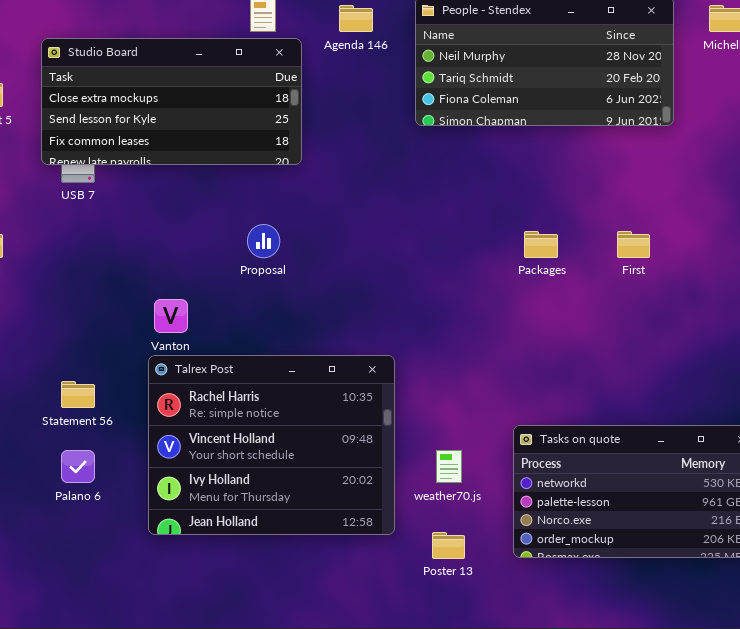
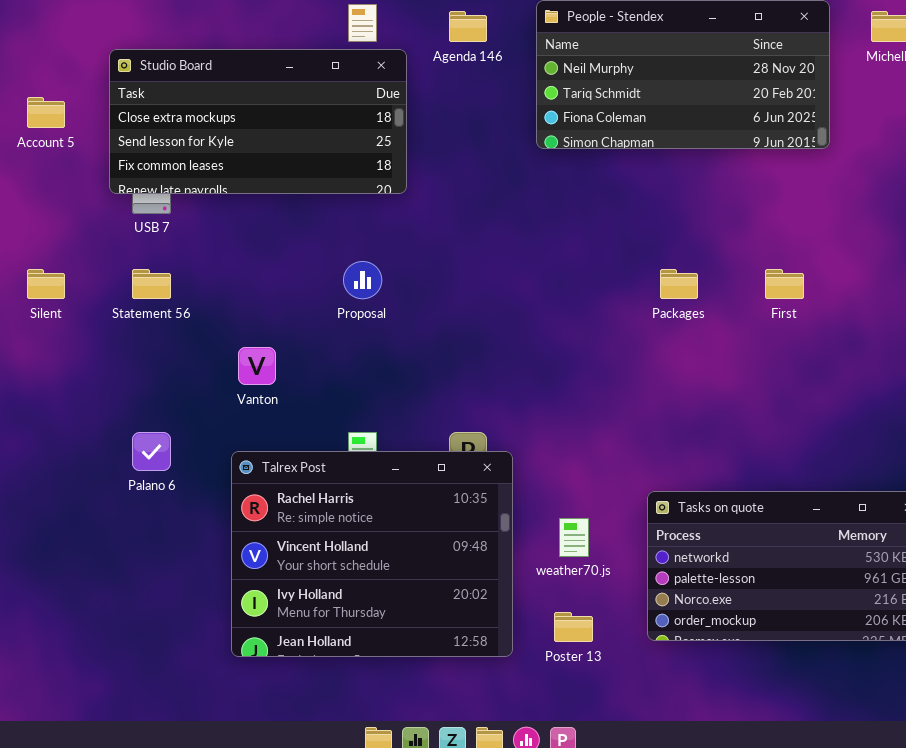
Talrex Post: [148,355,395,535] -> [231,451,513,657], moved
Statement 56: [61,381,95,408] -> [132,269,171,299], moved
Palano 6: [61,450,95,483] -> [132,432,171,471], moved

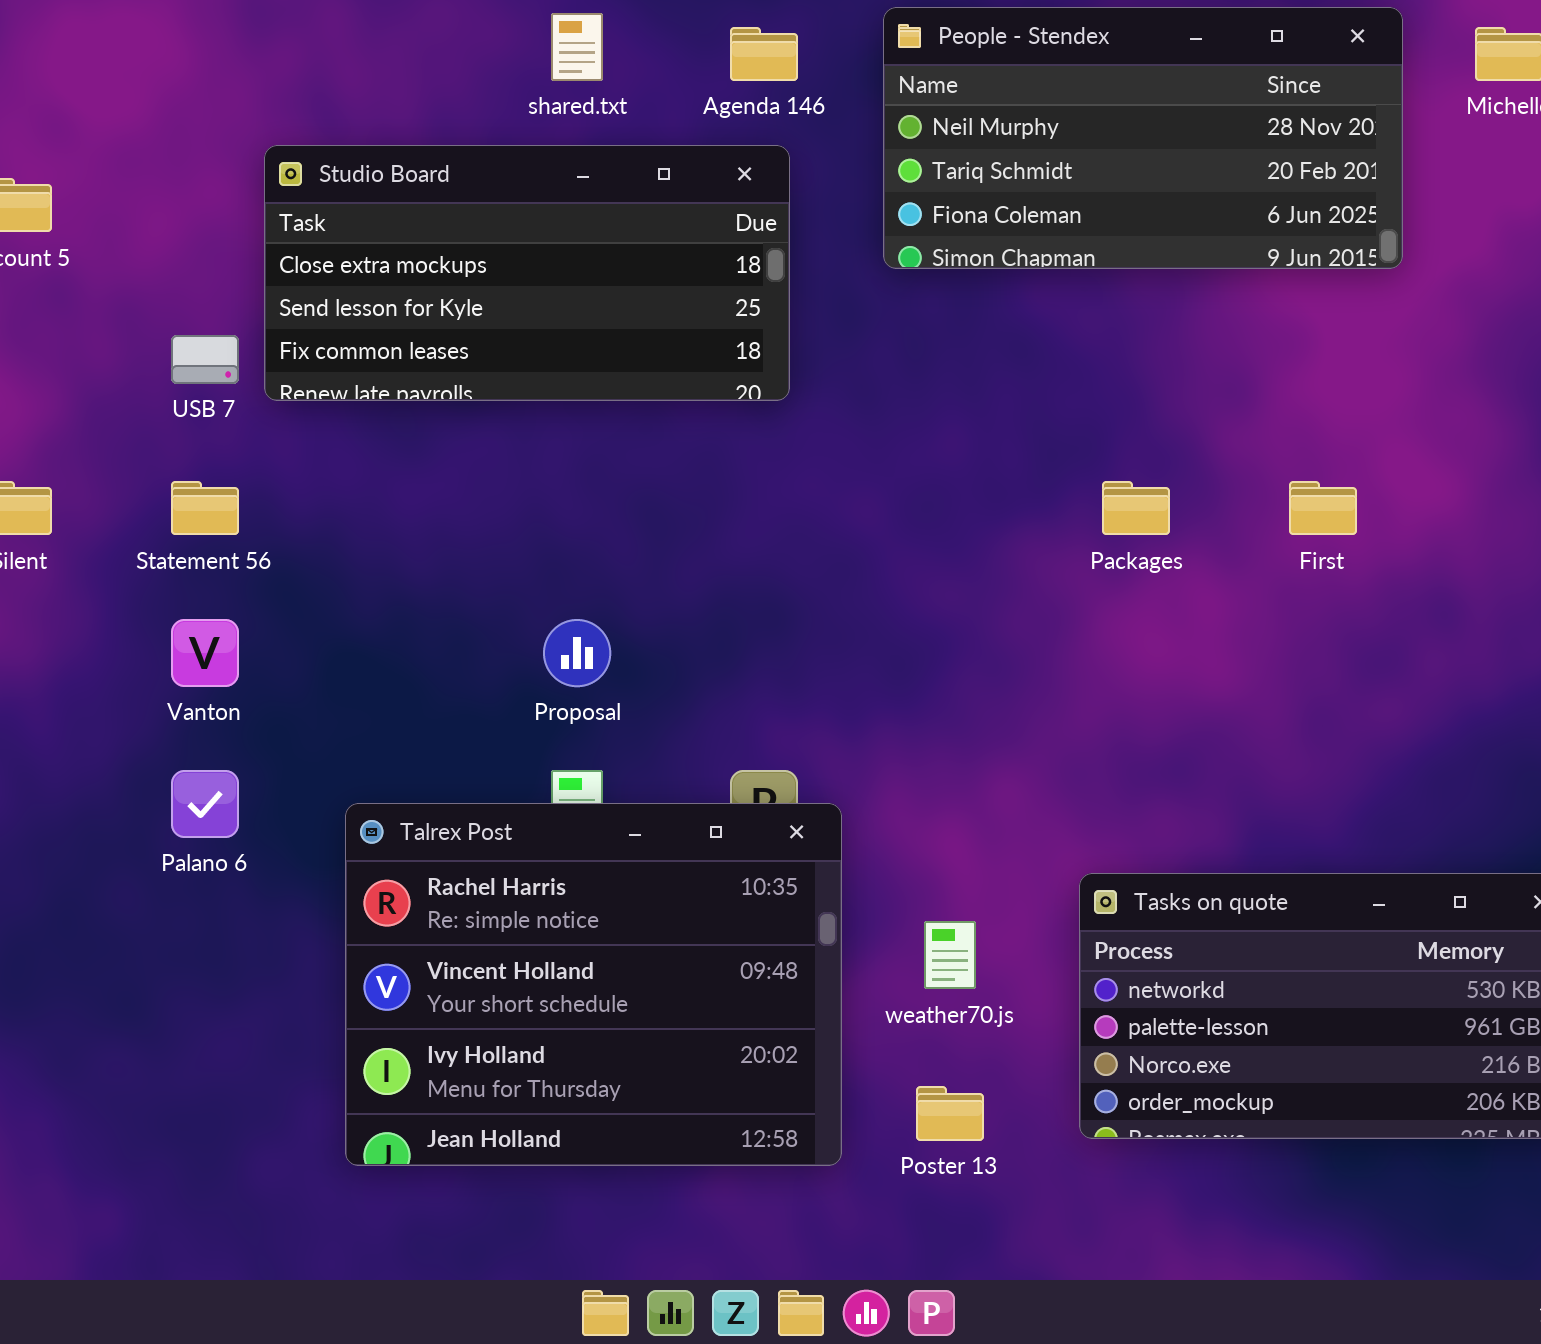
Studio Board: [109,49,407,194] -> [264,145,790,401], moved
Proposal: [343,261,382,299] -> [543,619,611,687], moved
Vanton: [238,347,276,385] -> [171,619,239,687], moved

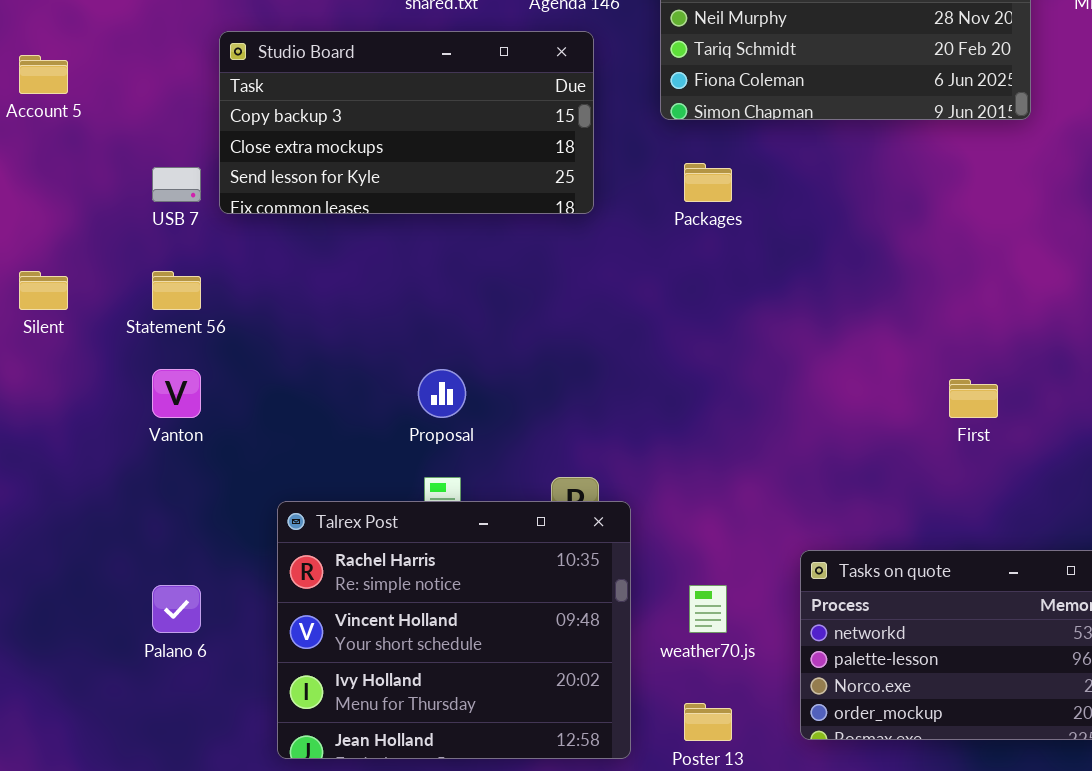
Studio Board: [264,145,790,401] -> [219,31,594,214], scrolled up 1 row
Packages: [1102,481,1170,535] -> [684,163,732,202], moved
First: [1289,481,1357,535] -> [949,379,998,418], moved
Palano 6: [171,770,239,838] -> [152,585,201,633], moved

